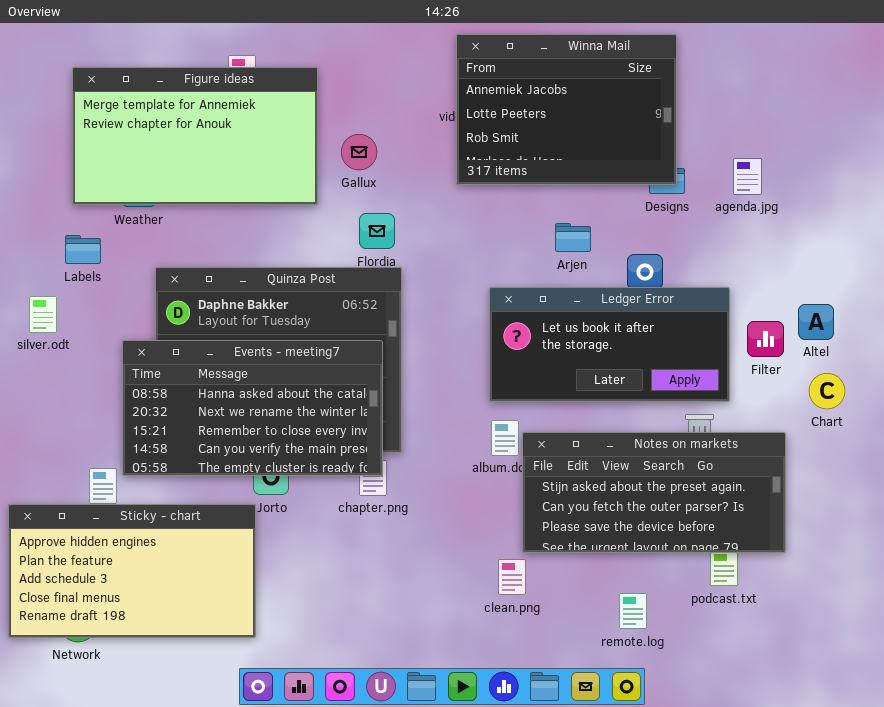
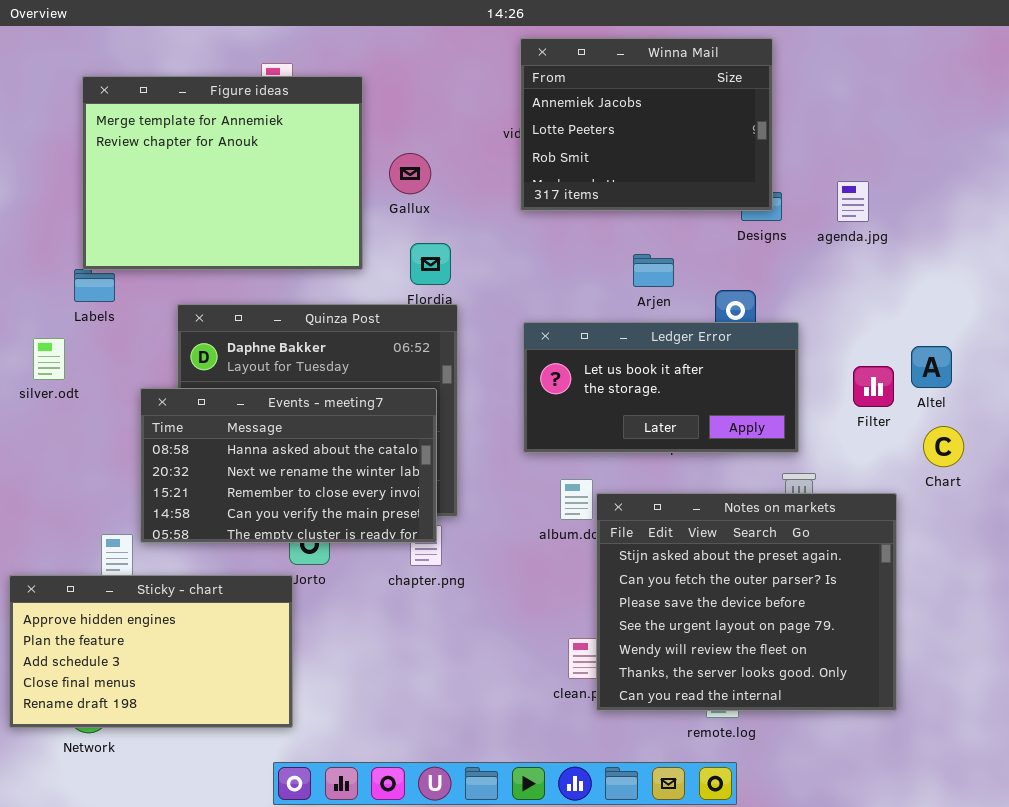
Figure ideas: [72,67,318,205] -> [82,76,363,270], resized
Ledger Error: [489,287,730,402] -> [523,322,799,453], moved
Notes on markets: [522,432,786,553] -> [596,493,897,711], resized

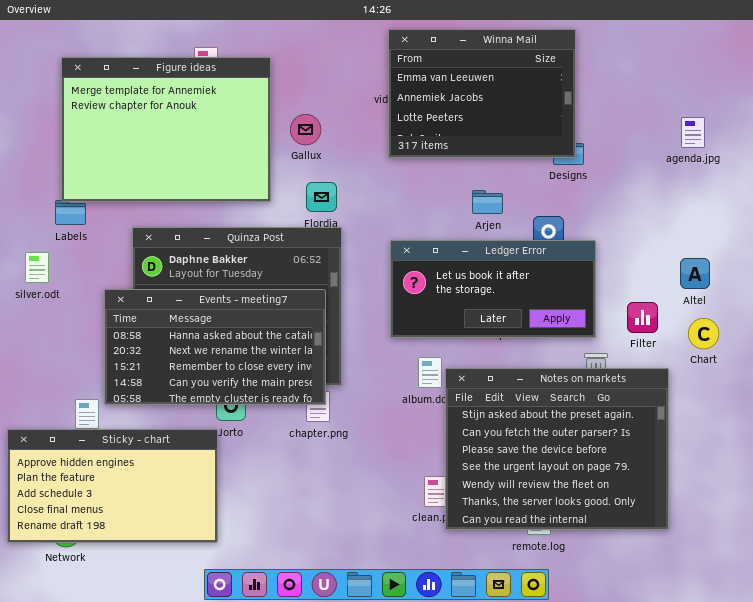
Winna Mail: [520,38,773,211] -> [388,29,576,158], scrolled up 1 row
agenda.jpg: [837,181,869,222] -> [681,117,705,148], moved
Filter: [853,366,894,407] -> [627,302,658,333], moved

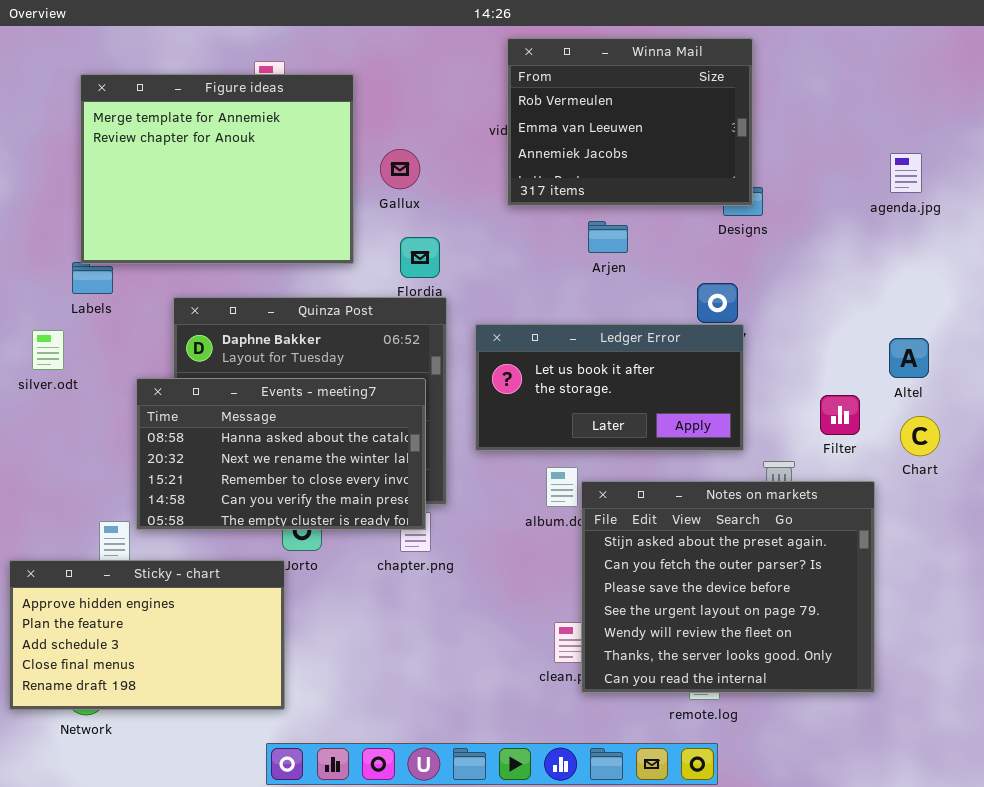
Winna Mail: [388,29,576,158] -> [507,38,753,206], scrolled up 1 row
Arjen: [472,190,503,214] -> [588,221,628,253], moved
Ledger Error: [390,240,596,338] -> [475,324,744,451], moved

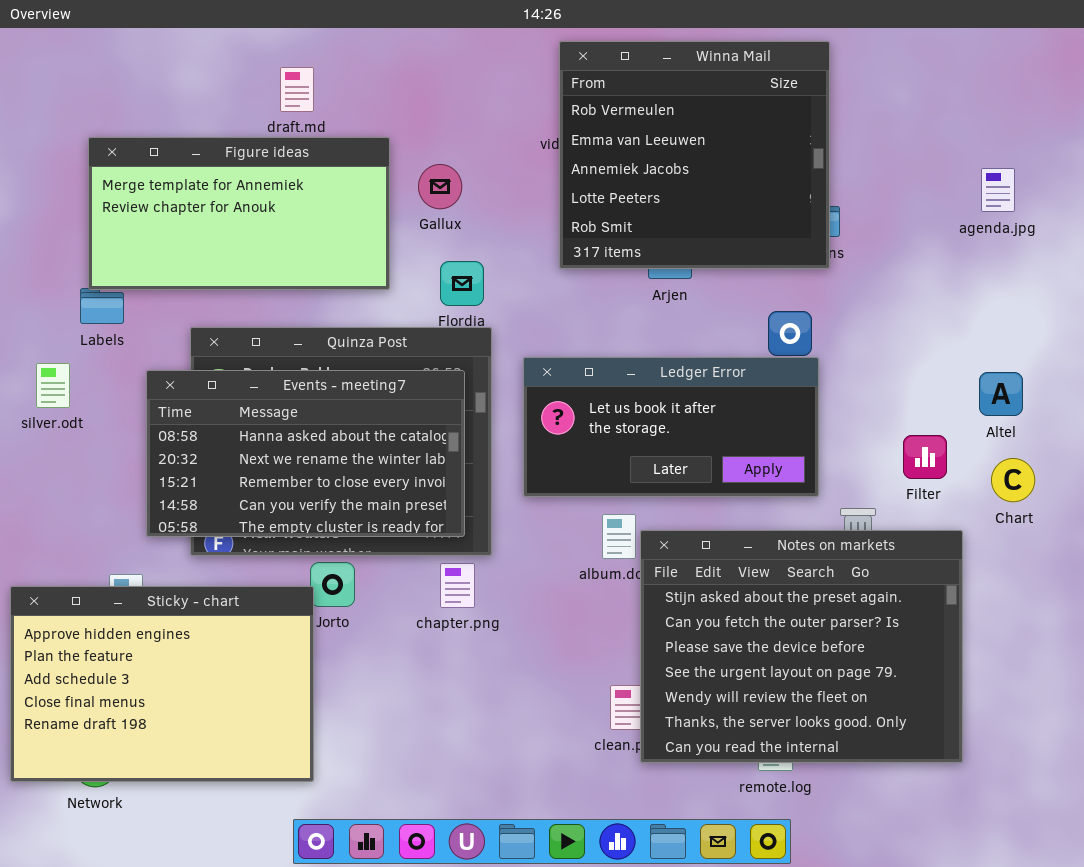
Winna Mail: [507,38,753,206] -> [559,41,830,269], resized
Figure ideas: [80,74,354,264] -> [88,137,390,290], resized
Events - meeting7: [136,378,426,530] -> [146,370,465,537], moved
Sticky - chart: [9,560,285,710] -> [10,586,314,782], resized

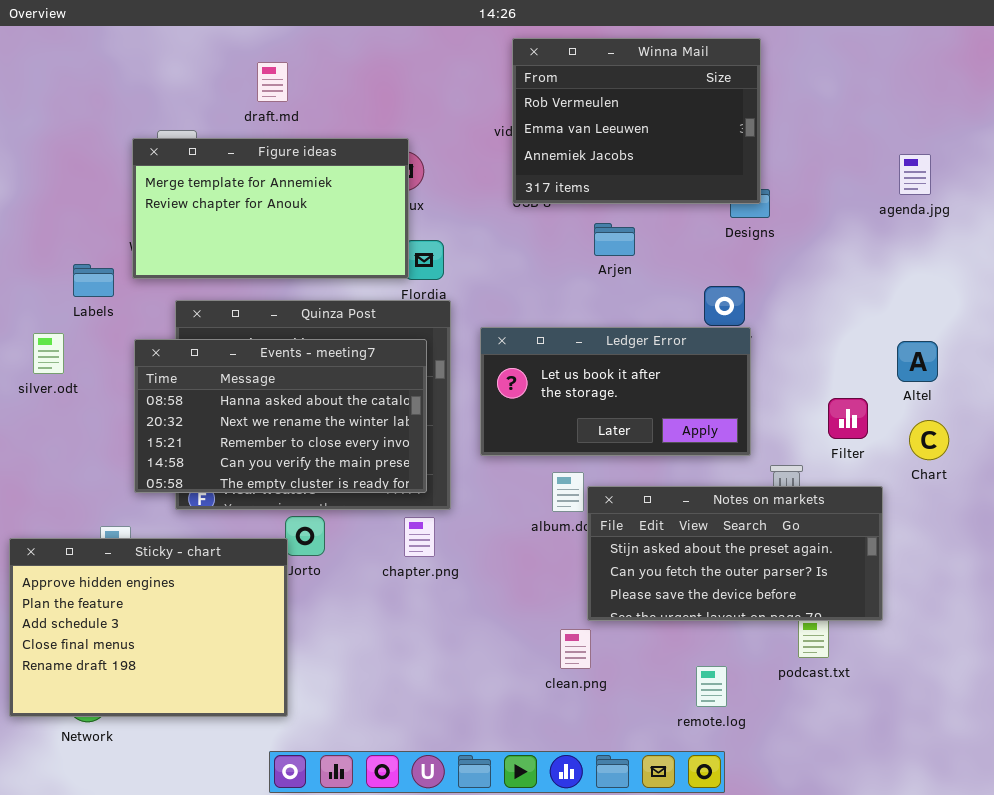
Winna Mail: [559,41,830,269] -> [512,38,761,204], resized
Figure ideas: [88,137,390,290] -> [132,138,409,279], moved
Notes on markets: [640,530,963,763] -> [587,486,883,621], resized

